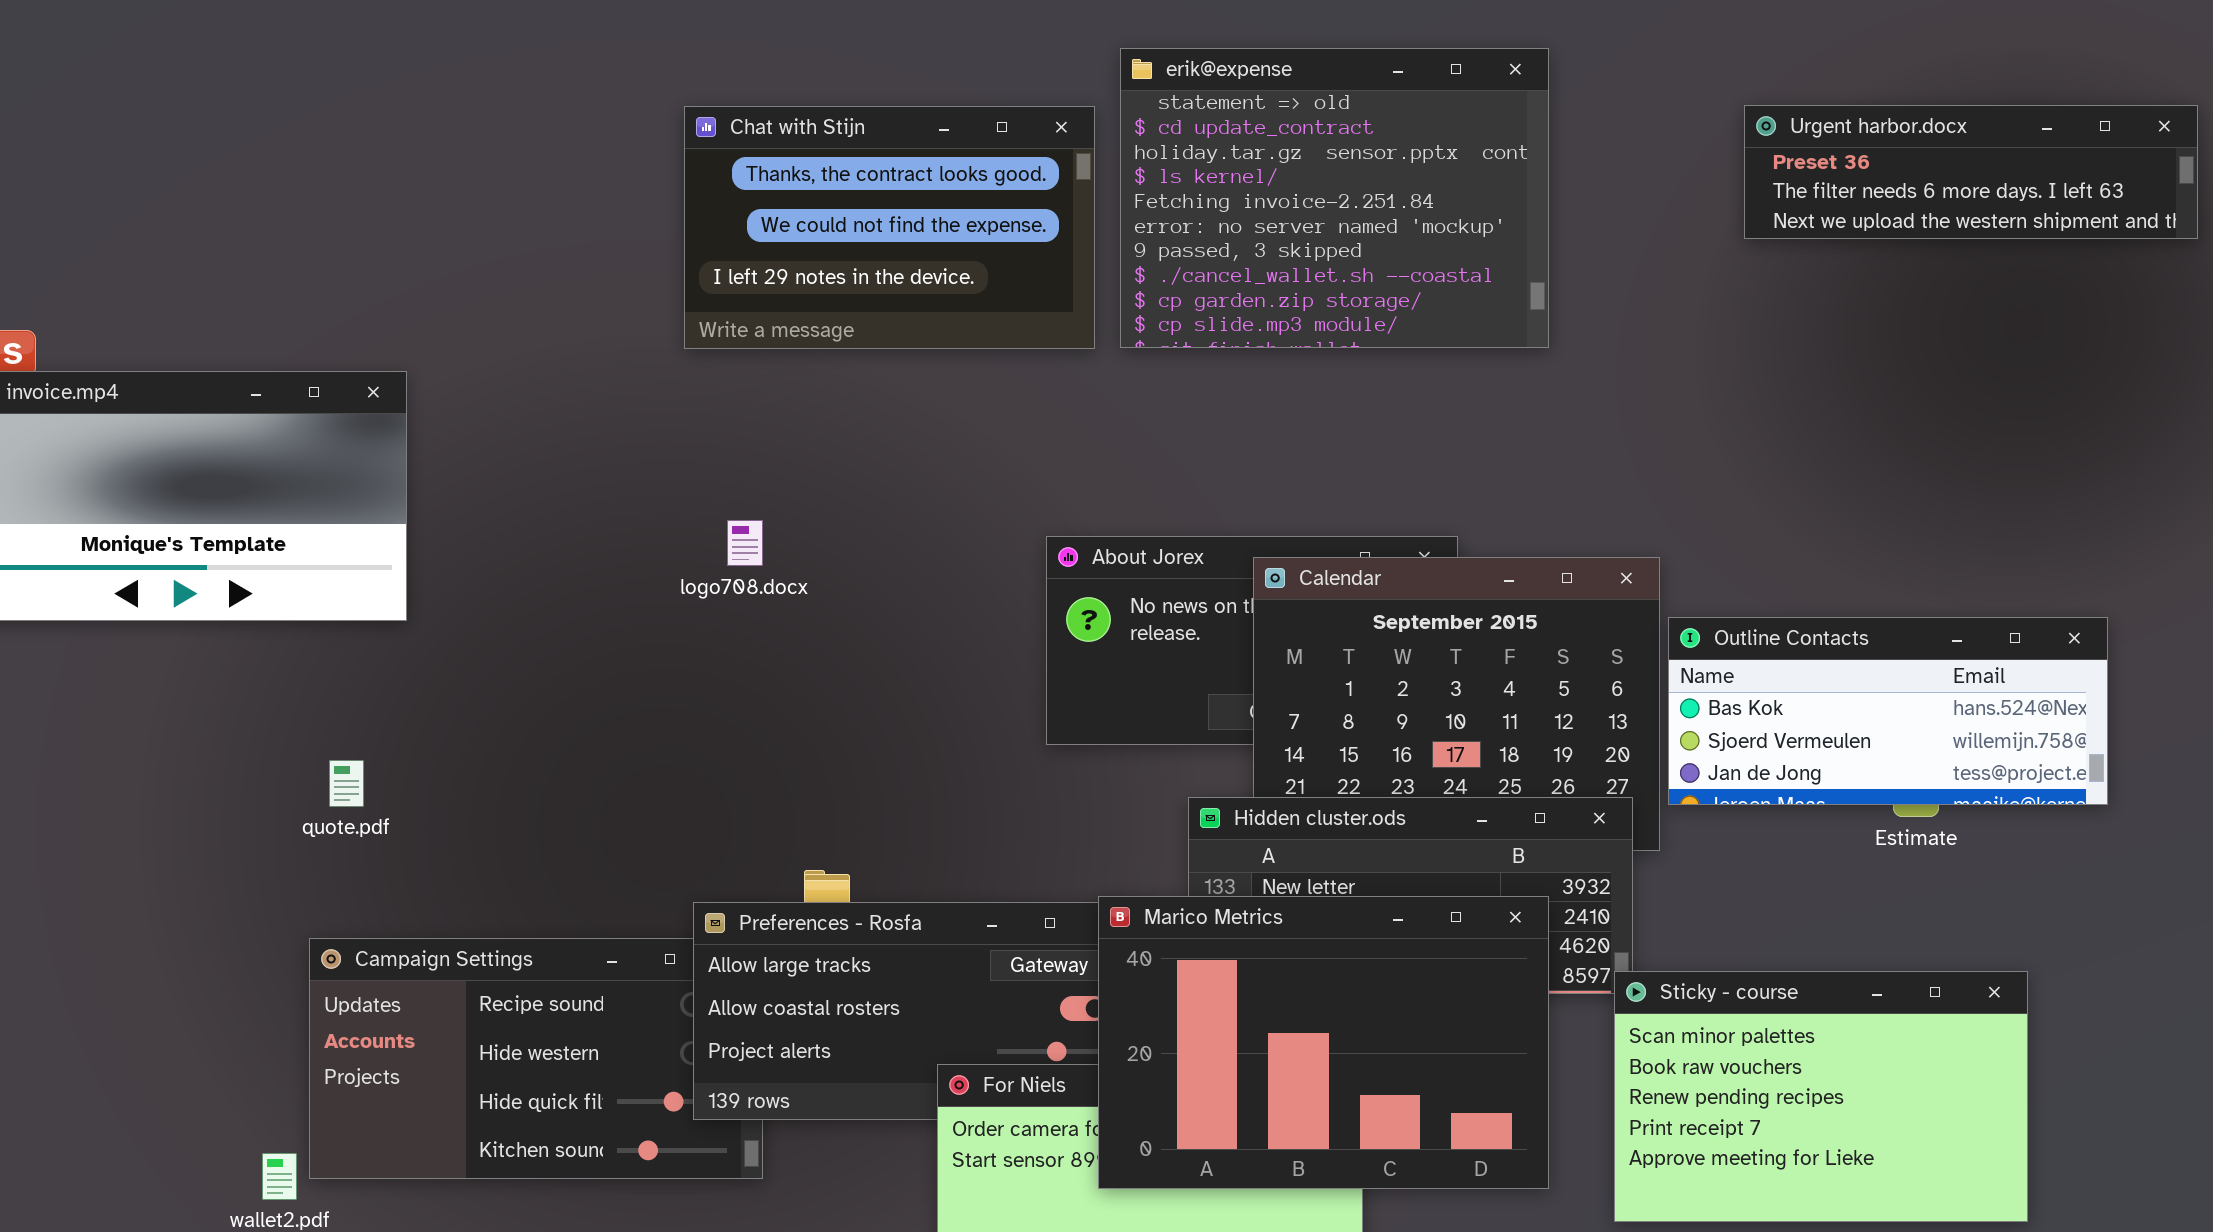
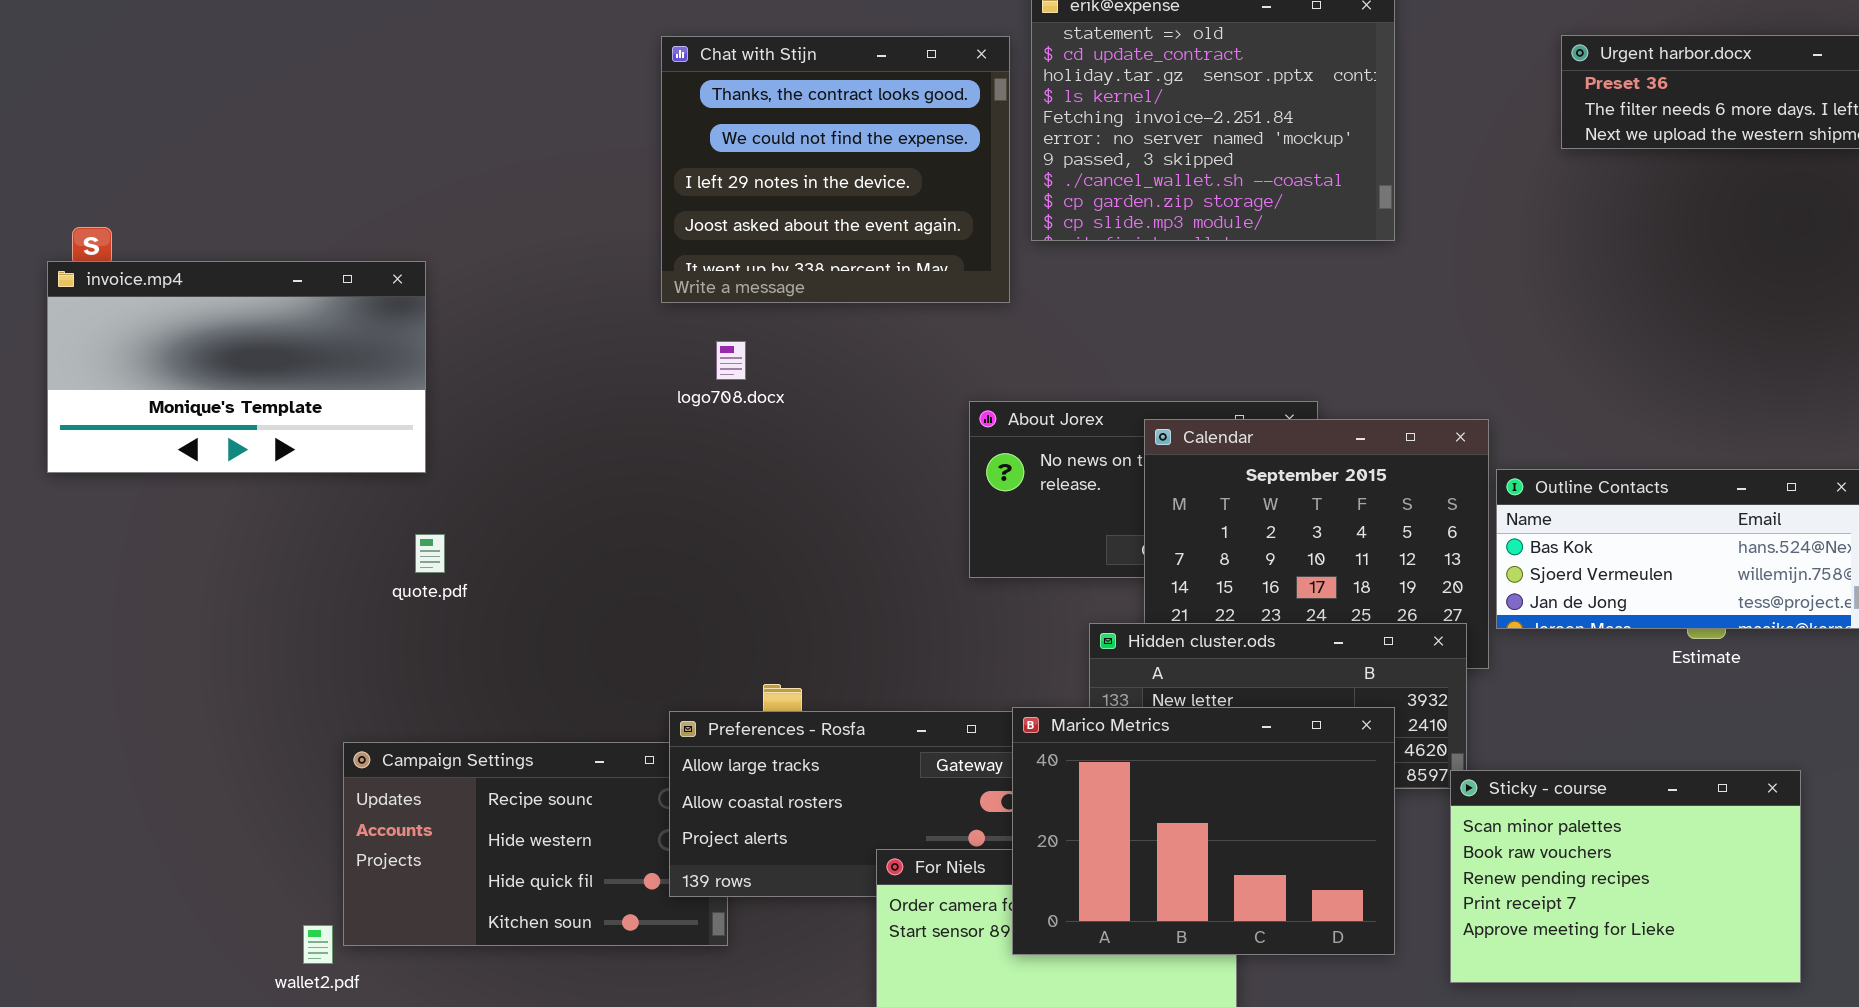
Chat with Stijn: [684,106,1095,349] -> [661,36,1010,303], resized
logo708.docx: [727,520,763,566] -> [716,341,746,380], moved
quote.pdf: [329,760,364,807] -> [415,534,445,573], moved

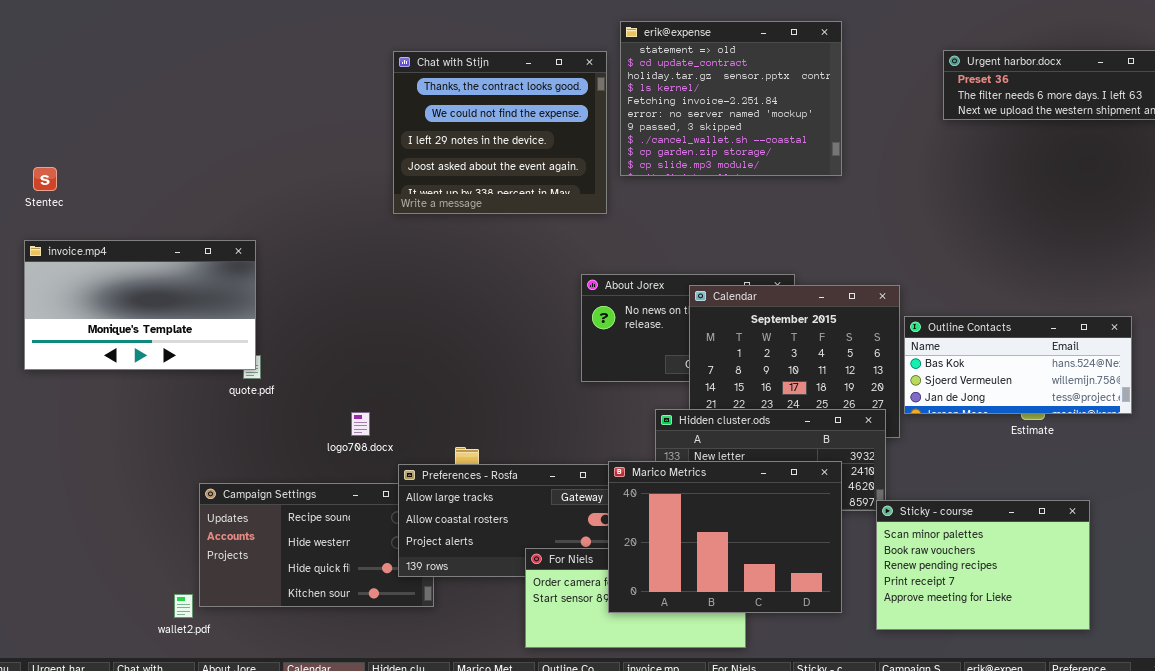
invoice.mp4: [47,261,426,473] -> [24,240,256,370], moved
logo708.docx: [716,341,746,380] -> [351,412,370,436], moved

